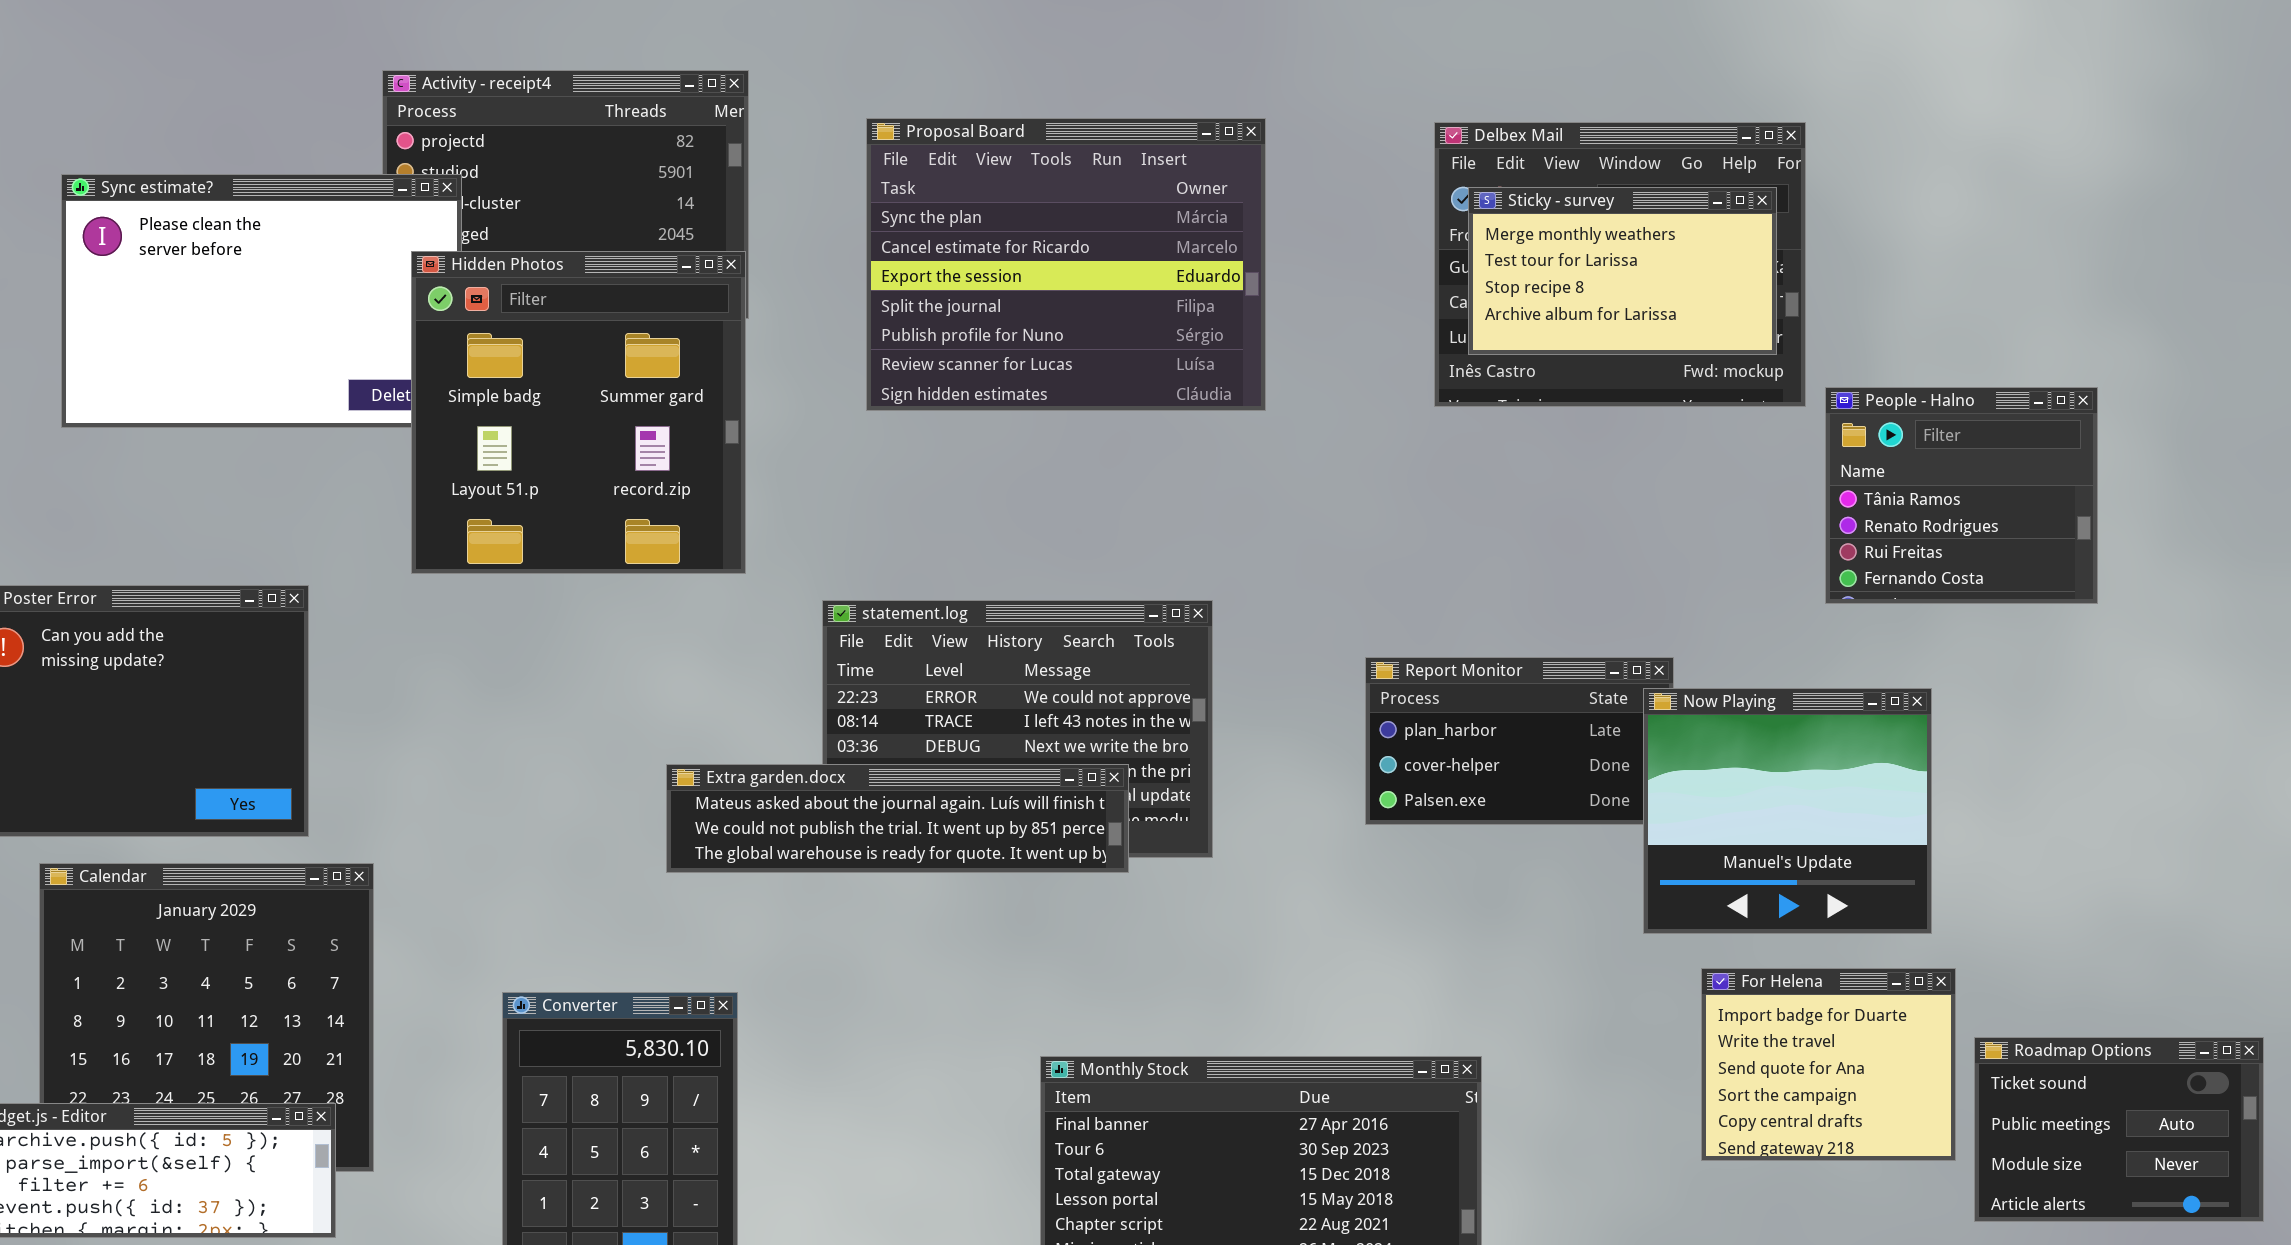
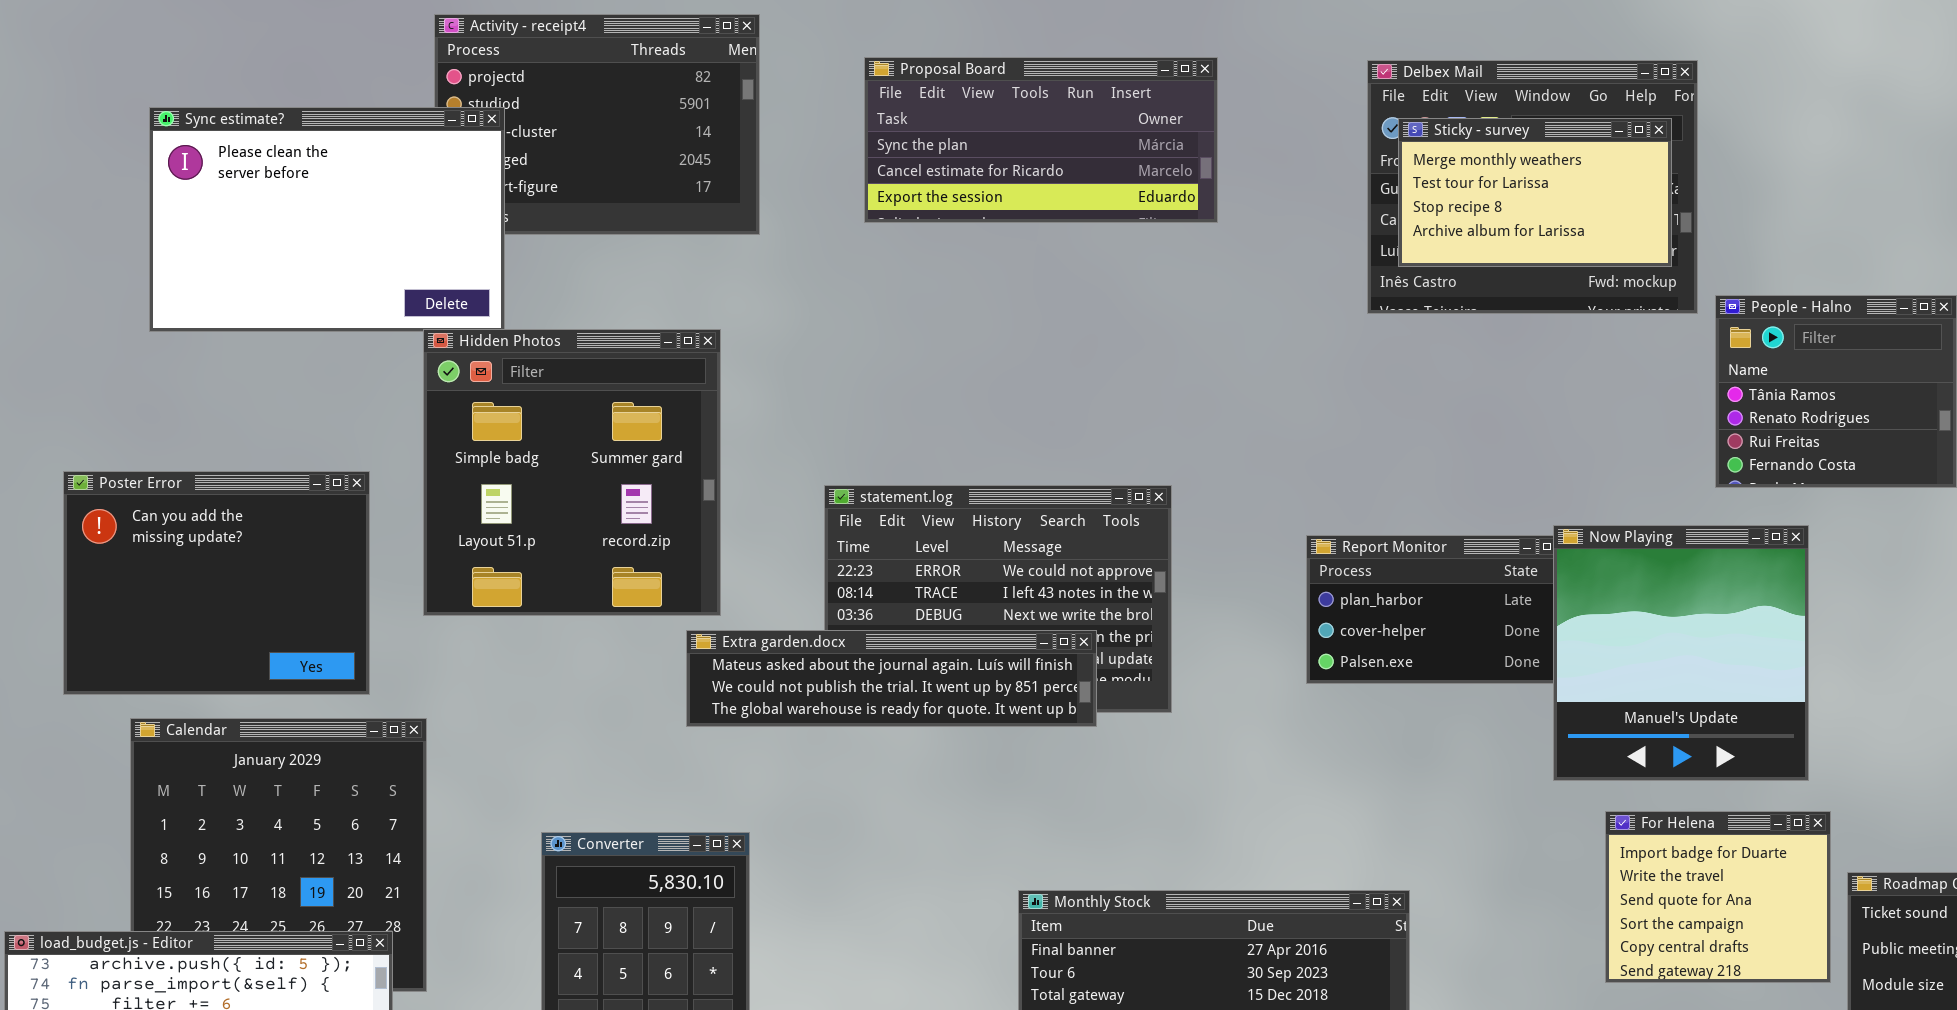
Proposal Board: [866,118,1266,411] -> [864,57,1218,223], resized
Hidden Photos: [411,251,746,574] -> [423,329,721,616], moved
Now Playing: [1643,688,1932,934] -> [1553,525,1809,781], resized

